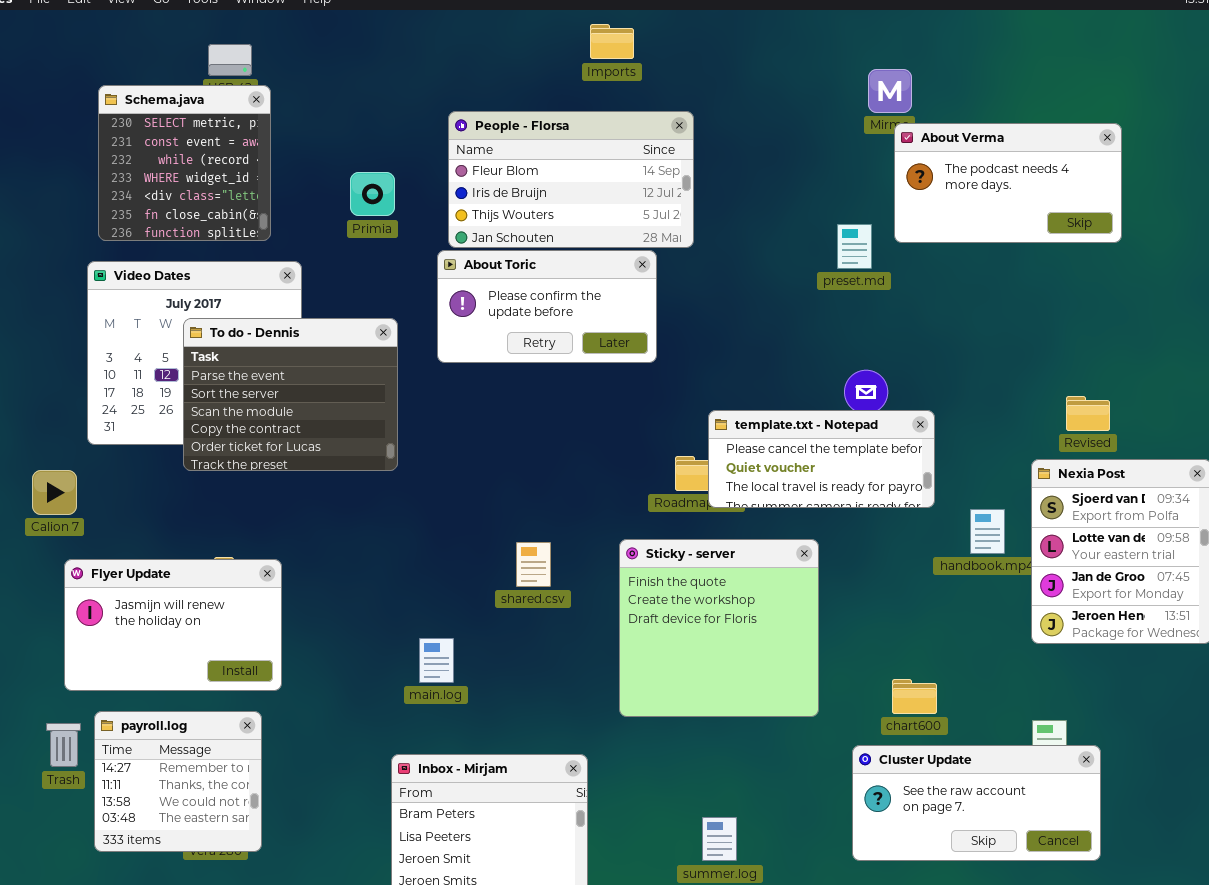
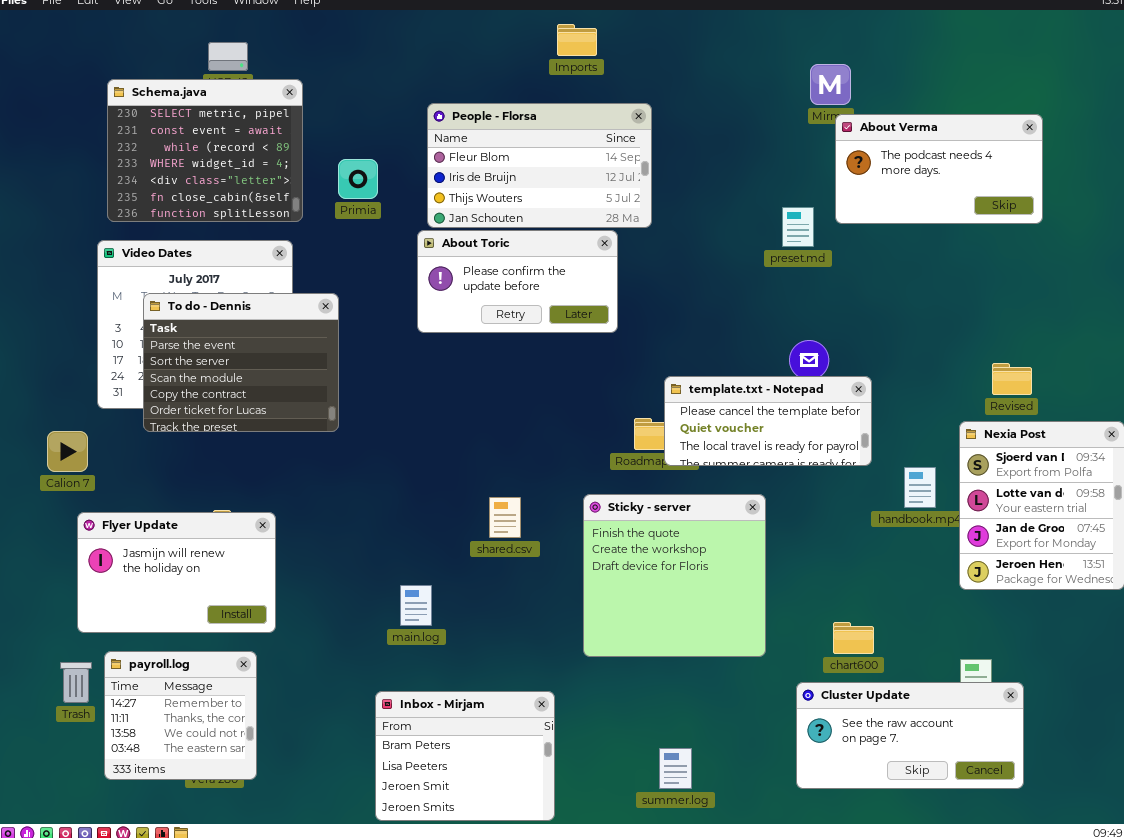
Schema.java: [98,85,271,241] -> [107,79,303,222], resized
To do - Dennis: [183,318,398,471] -> [143,293,339,432], moved

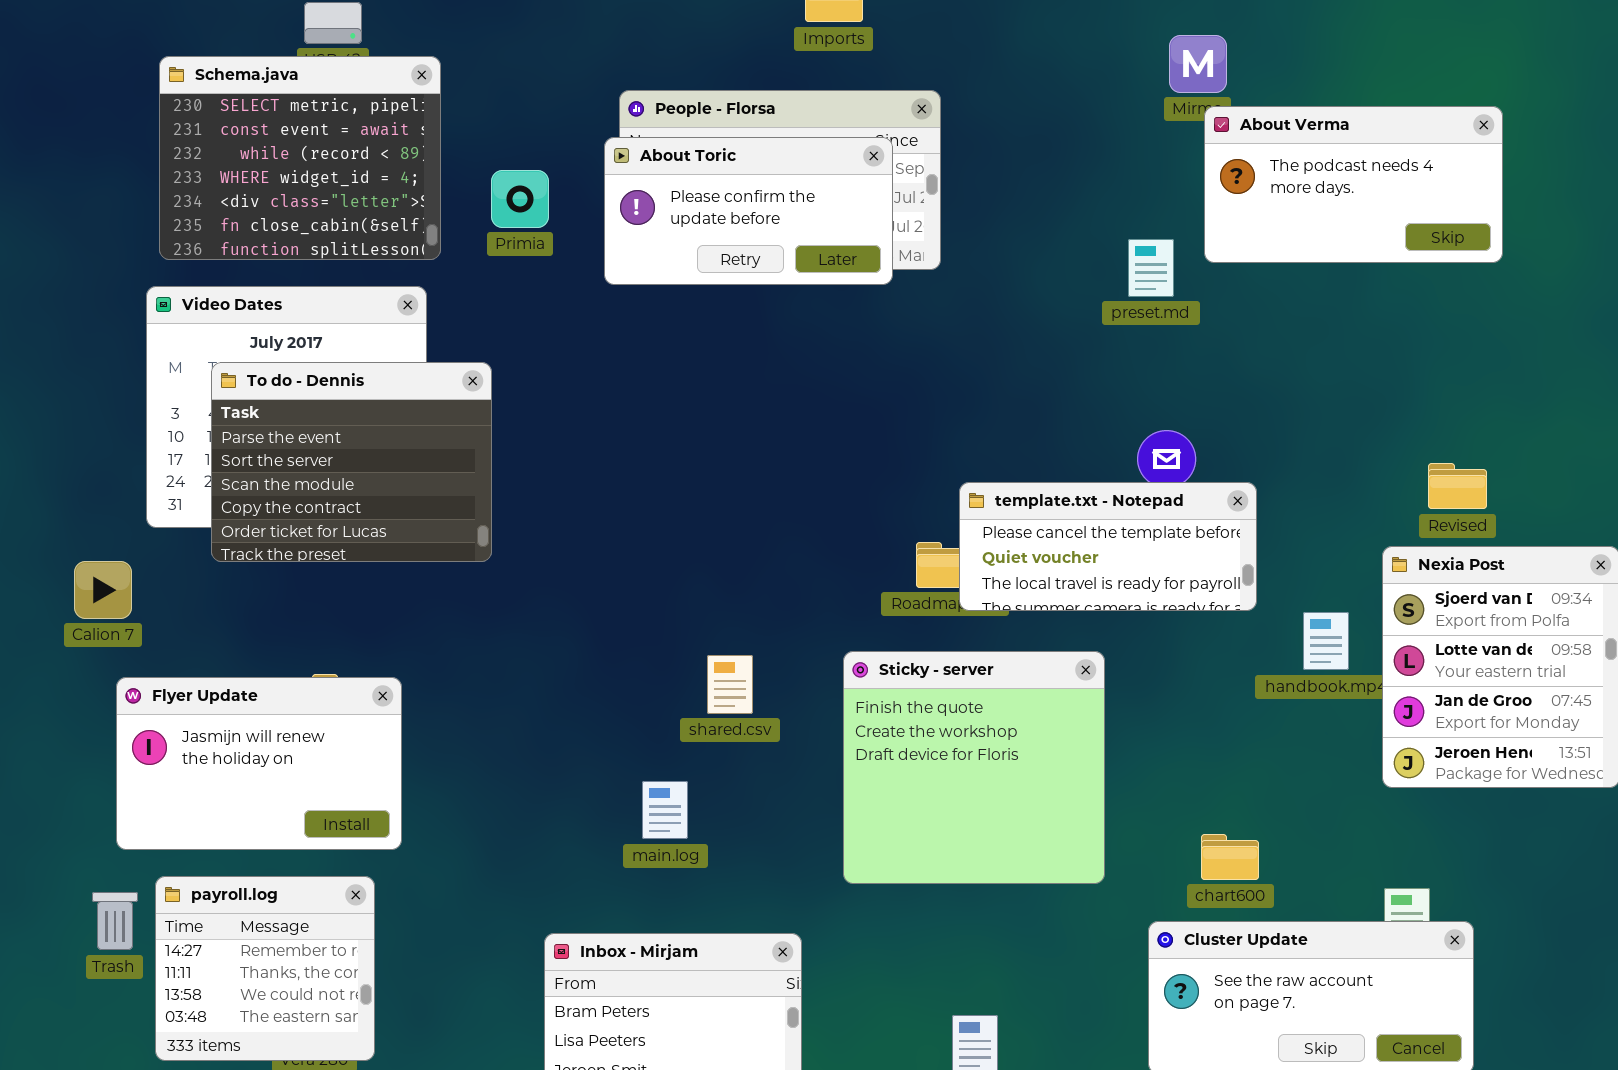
About Toric: [417,230,618,333] -> [604,137,893,285], moved
main.log: [400,585,432,626] -> [642,781,688,839], moved

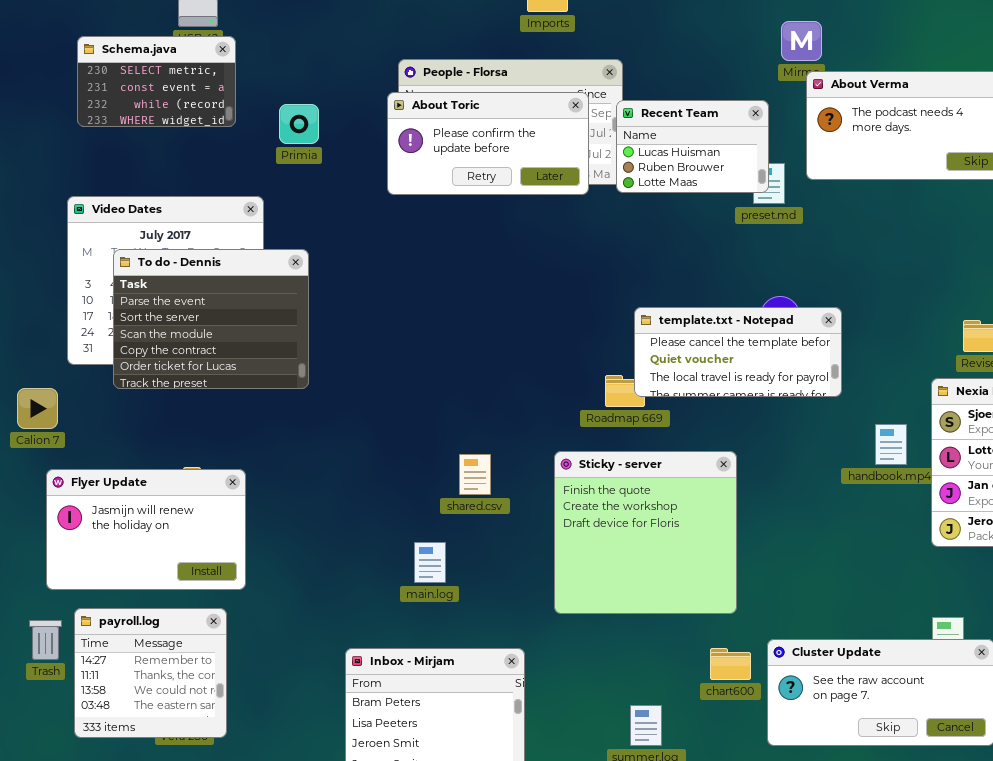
Schema.java: [159,56,441,260] -> [77,36,236,127], resized
Recent Team: none -> [616,100,769,193], opened
Primia: [491,170,549,228] -> [279,104,319,144], moved
template.txt - Notepad: [959,482,1257,611] -> [634,307,842,397], moved
chart600: [1201,834,1259,880] -> [710,648,751,680], moved

